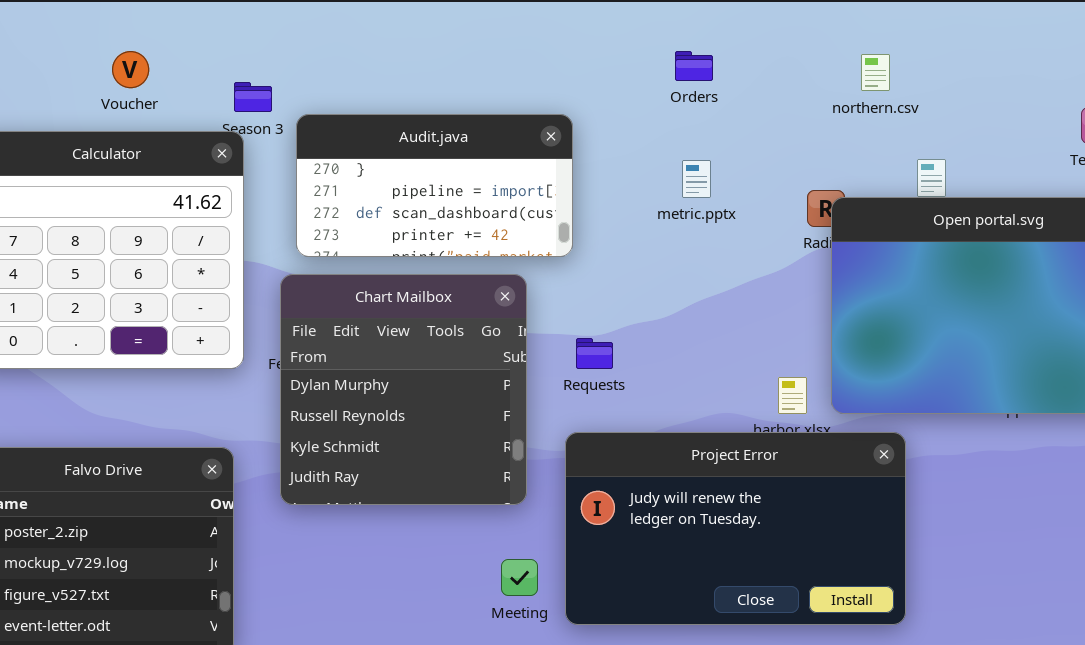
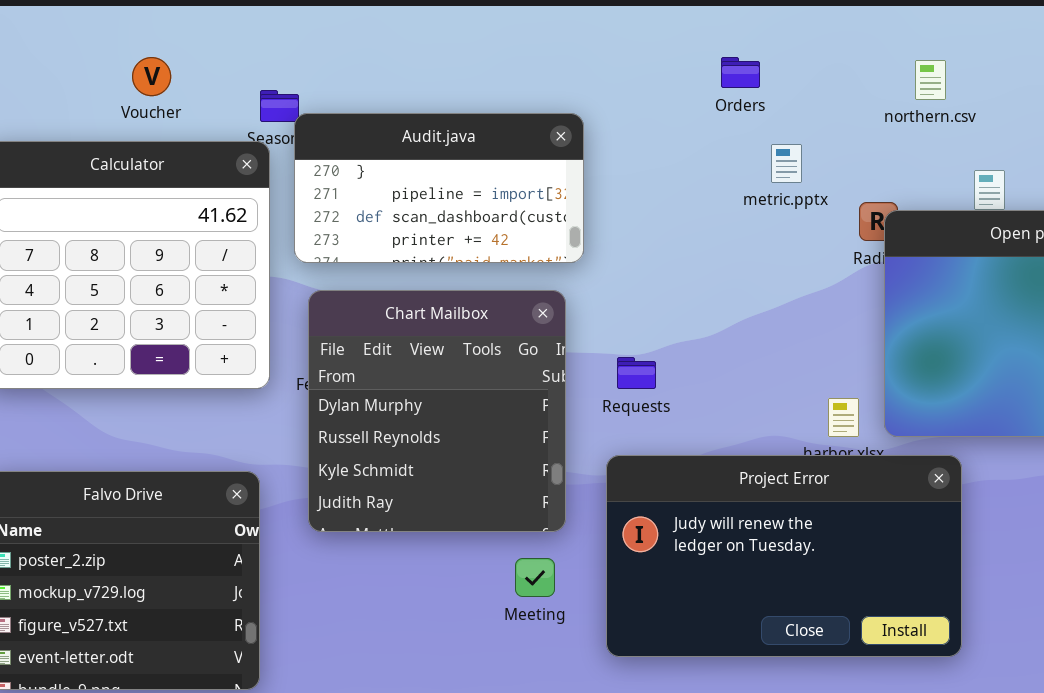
Audit.java: [296,114,573,257] -> [294,113,584,263], moved
metric.pptx: [682,160,711,198] -> [771,144,802,183], moved
Meeting: [501,559,538,596] -> [515,558,555,597], moved

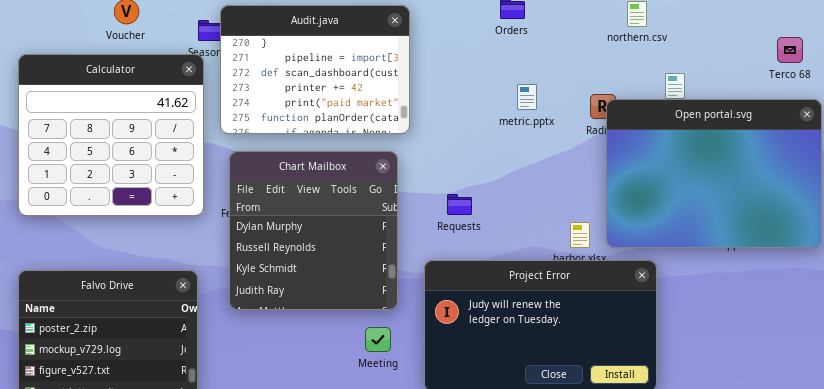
Audit.java: [294,113,584,263] -> [220,5,410,134], resized
metric.pptx: [771,144,802,183] -> [517,84,537,110], moved
Requests: [617,357,656,389] -> [447,194,472,215], moved

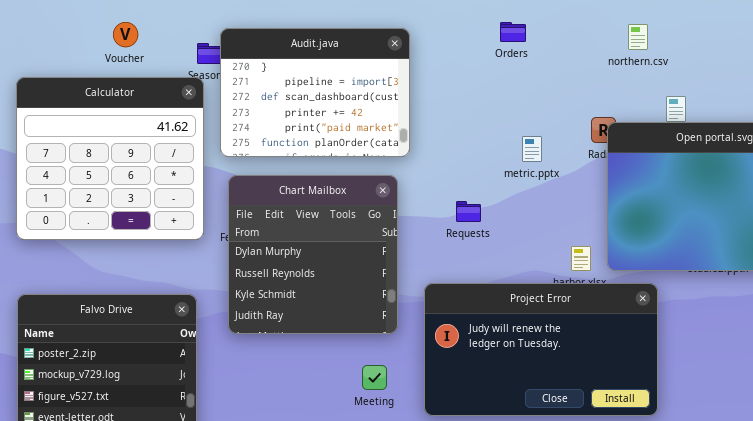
metric.pptx: [517,84,537,110] -> [522,136,542,162], moved
Requests: [447,194,472,215] -> [456,201,481,222], moved
Meeting: [365,327,391,352] -> [362,365,387,390], moved

